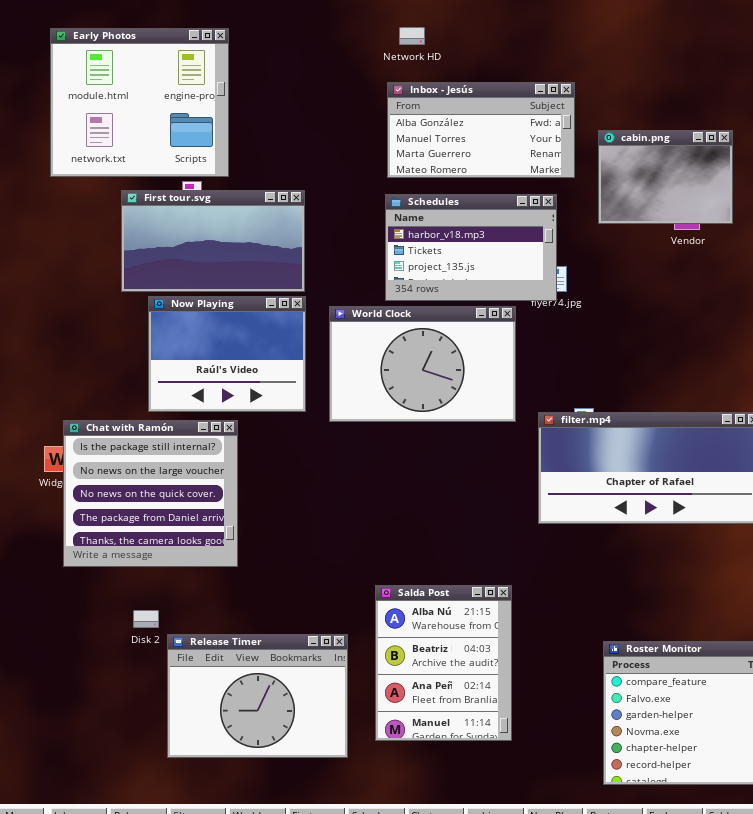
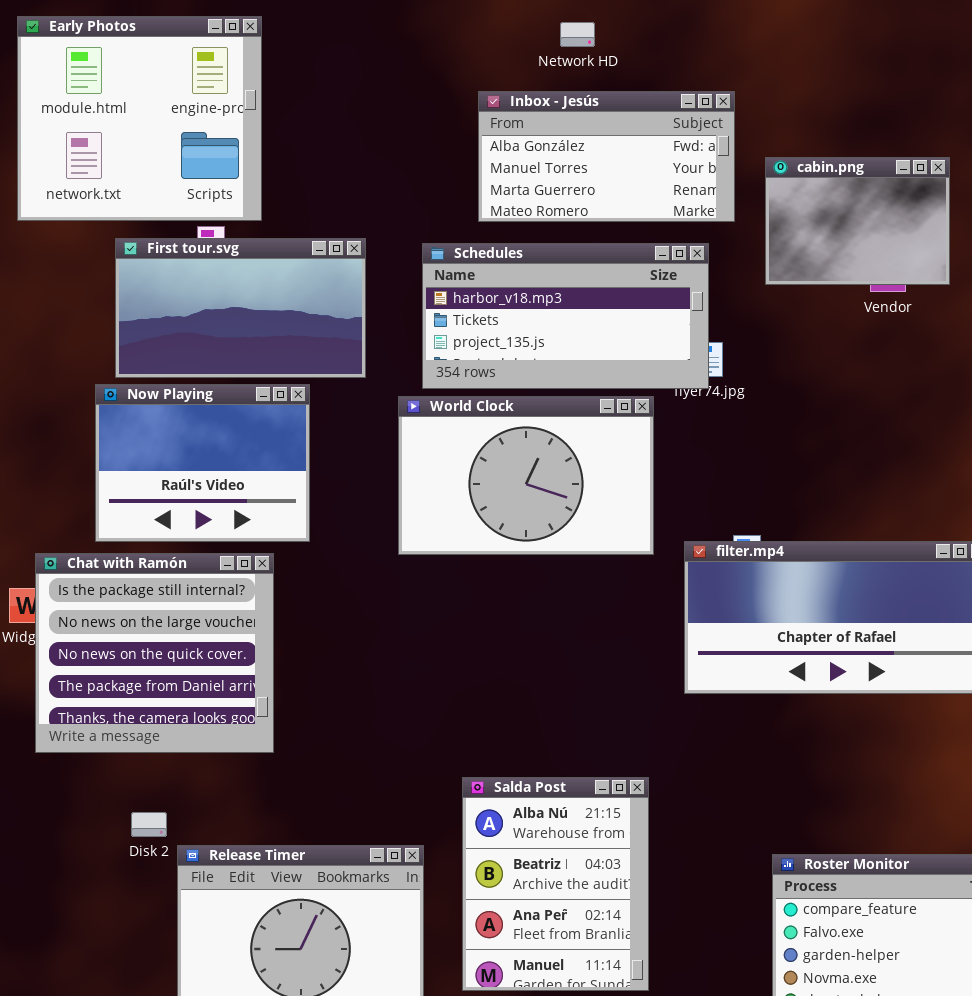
Network HD: [399,27,425,45] -> [560,22,595,47], moved
Schedules: [385,194,557,301] -> [422,243,709,389], resized
Now Playing: [148,296,306,412] -> [95,384,310,542], moved

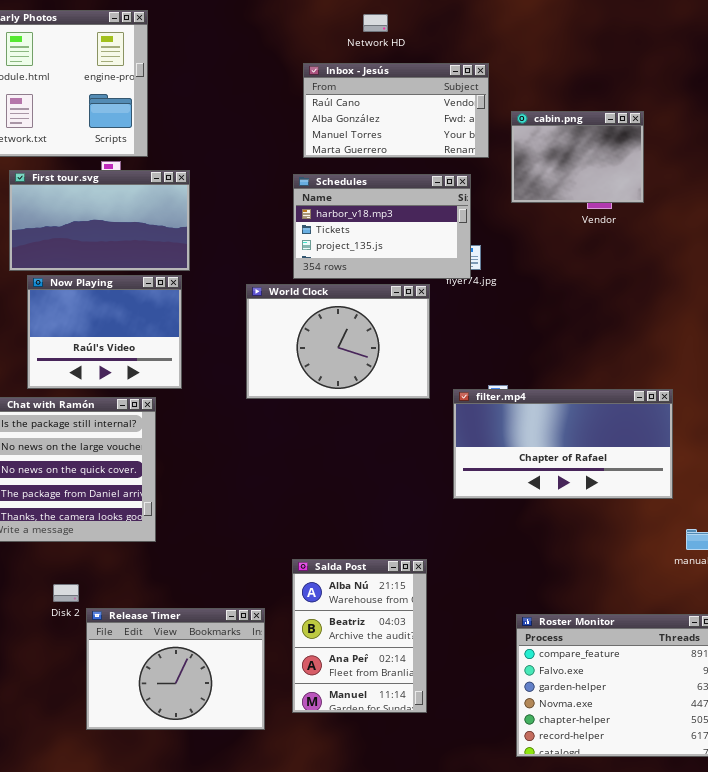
Inbox - Jesús: [478,91,735,222] -> [303,63,489,158], scrolled up 1 row
First tour.svg: [115,238,366,378] -> [9,170,190,271], moved
Schedules: [422,243,709,389] -> [293,174,471,279], resized

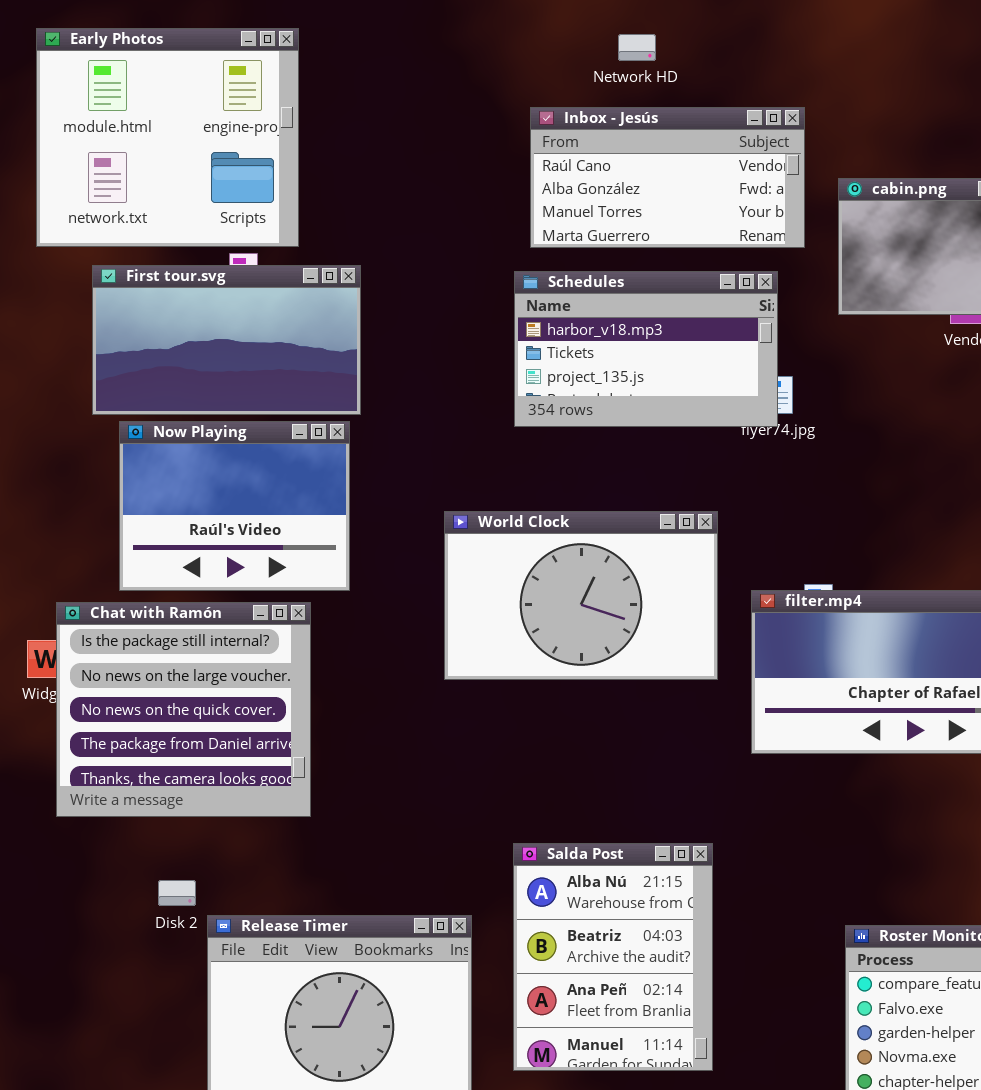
World Clock: [246,284,430,399] -> [444,511,718,680], moved

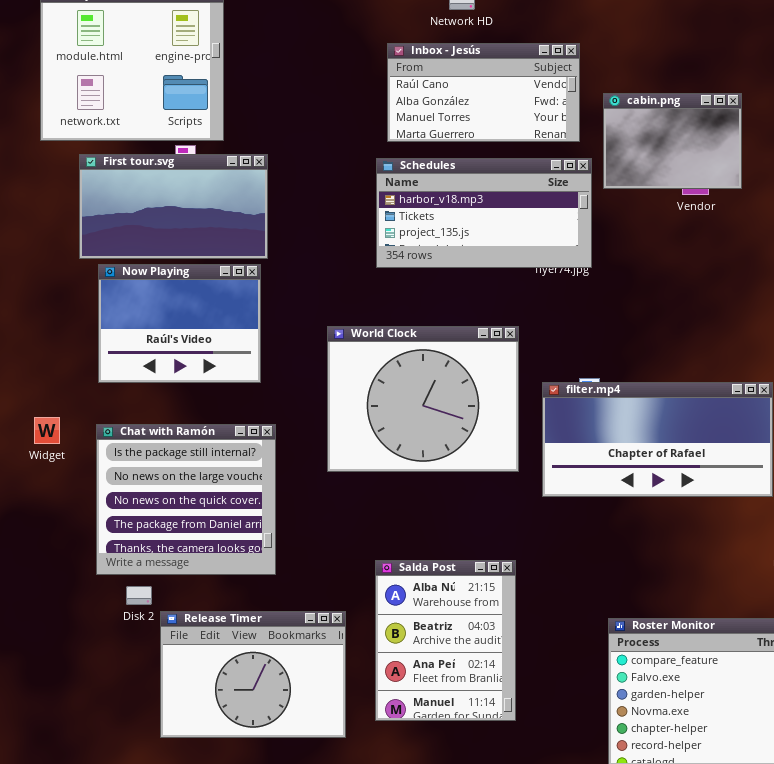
Schedules: [514,271,778,427] -> [376,158,592,268], resized
World Clock: [444,511,718,680] -> [327,326,519,472], resized
Chat with Ramón: [56,602,311,817] -> [96,424,276,575], moved

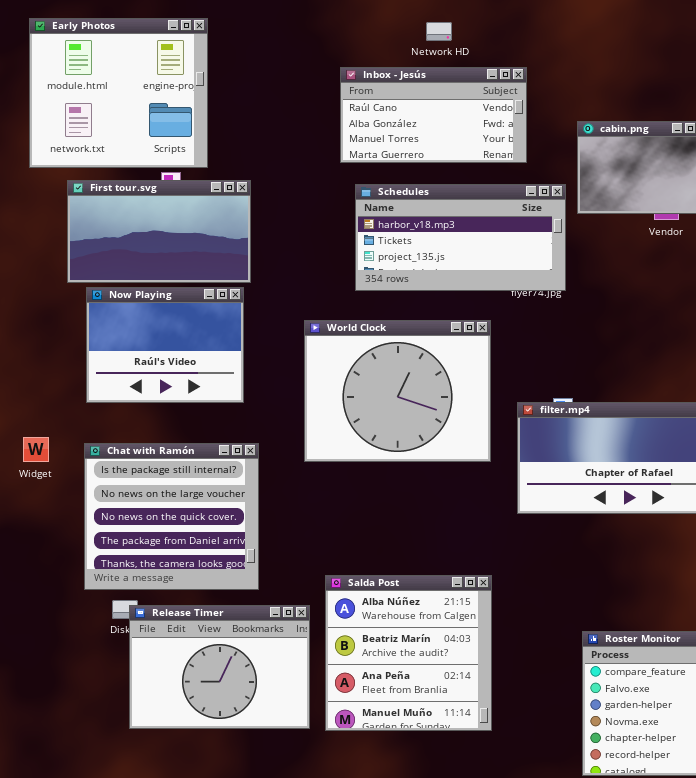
Inbox - Jesús: [387,43,580,142] -> [340,67,527,163], moved
World Clock: [327,326,519,472] -> [304,320,491,462], moved
Salda Post: [375,560,516,721] -> [325,575,492,731], resized
Release Timer: [160,611,346,738] -> [129,605,310,729], moved

